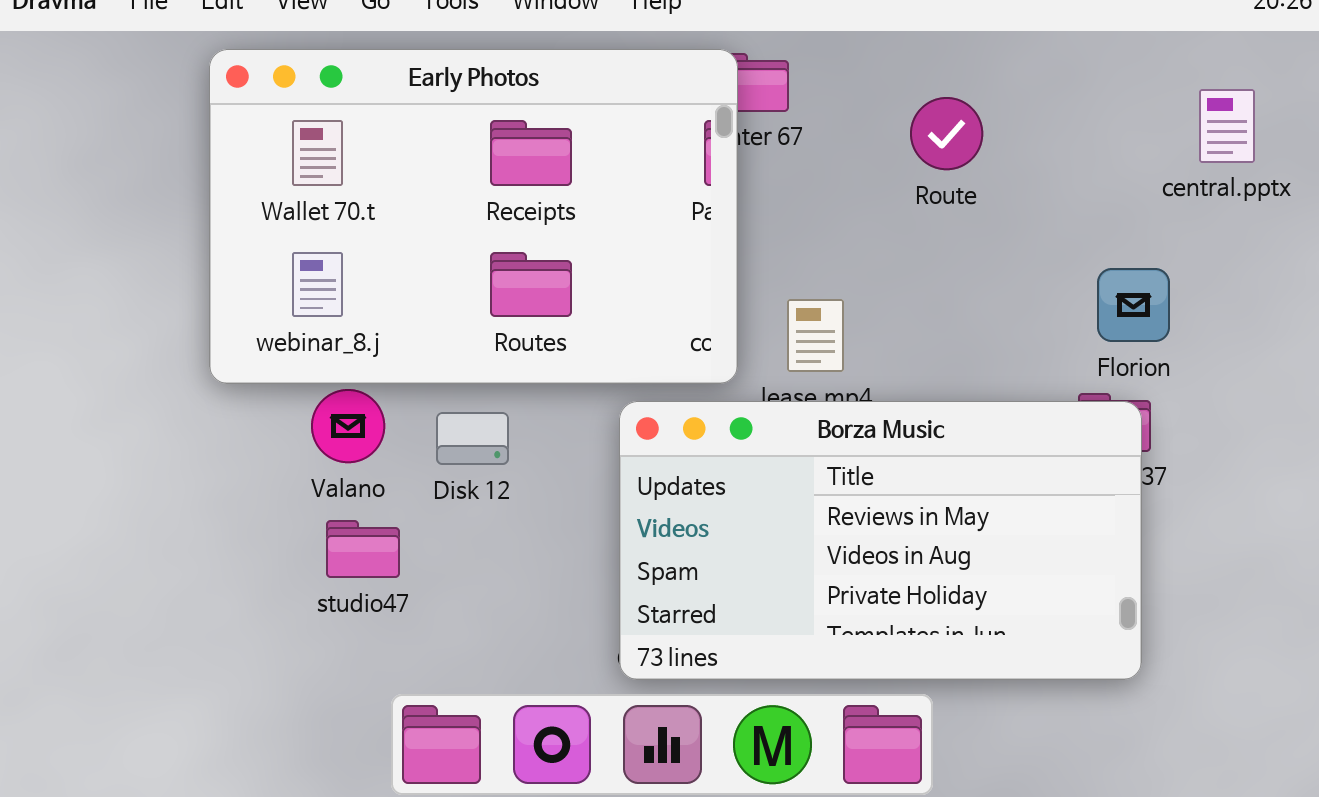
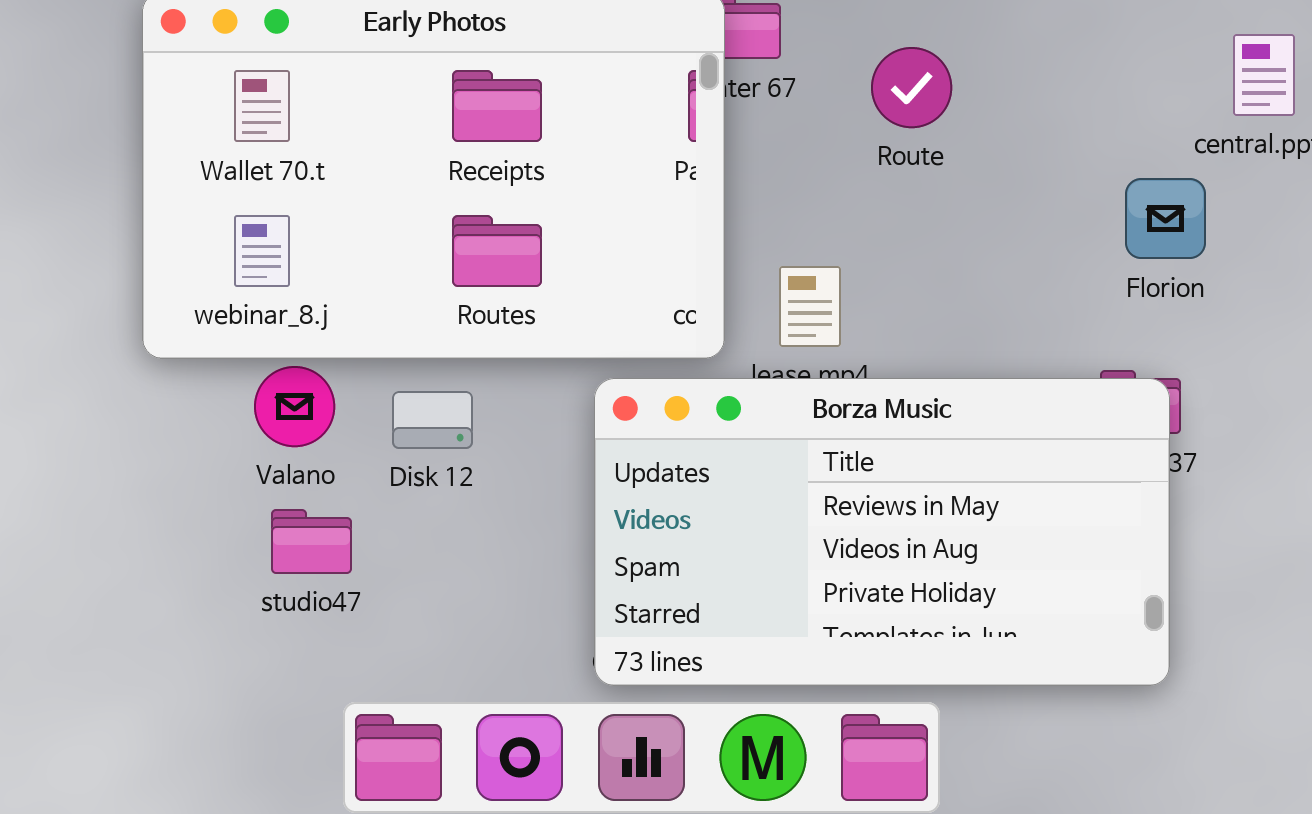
Route: [910,97,983,170] -> [871,47,952,128], moved
Florion: [1097,268,1170,342] -> [1125,178,1206,259], moved

